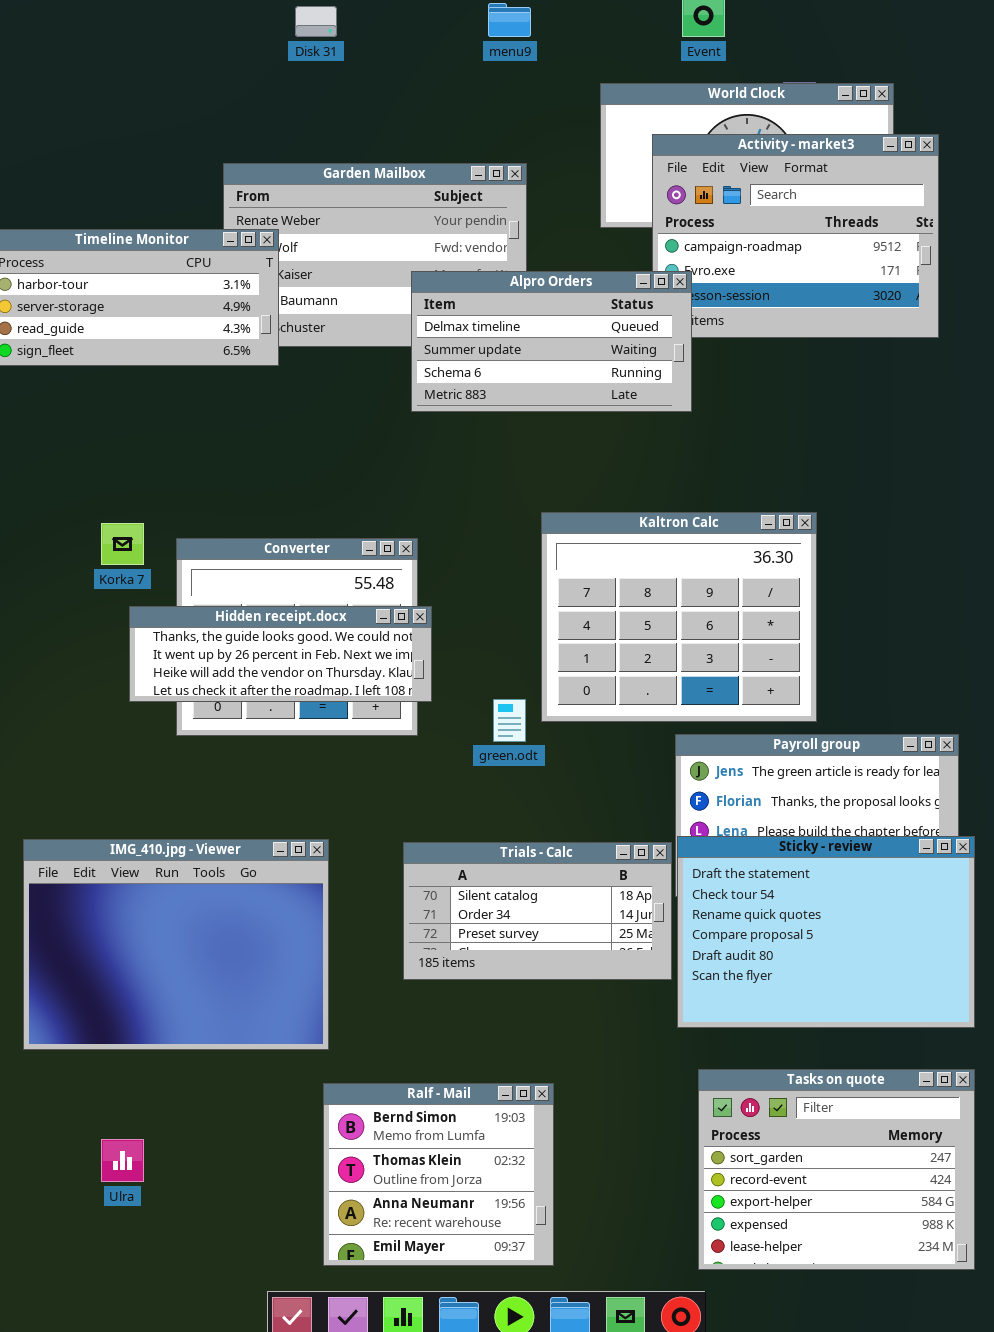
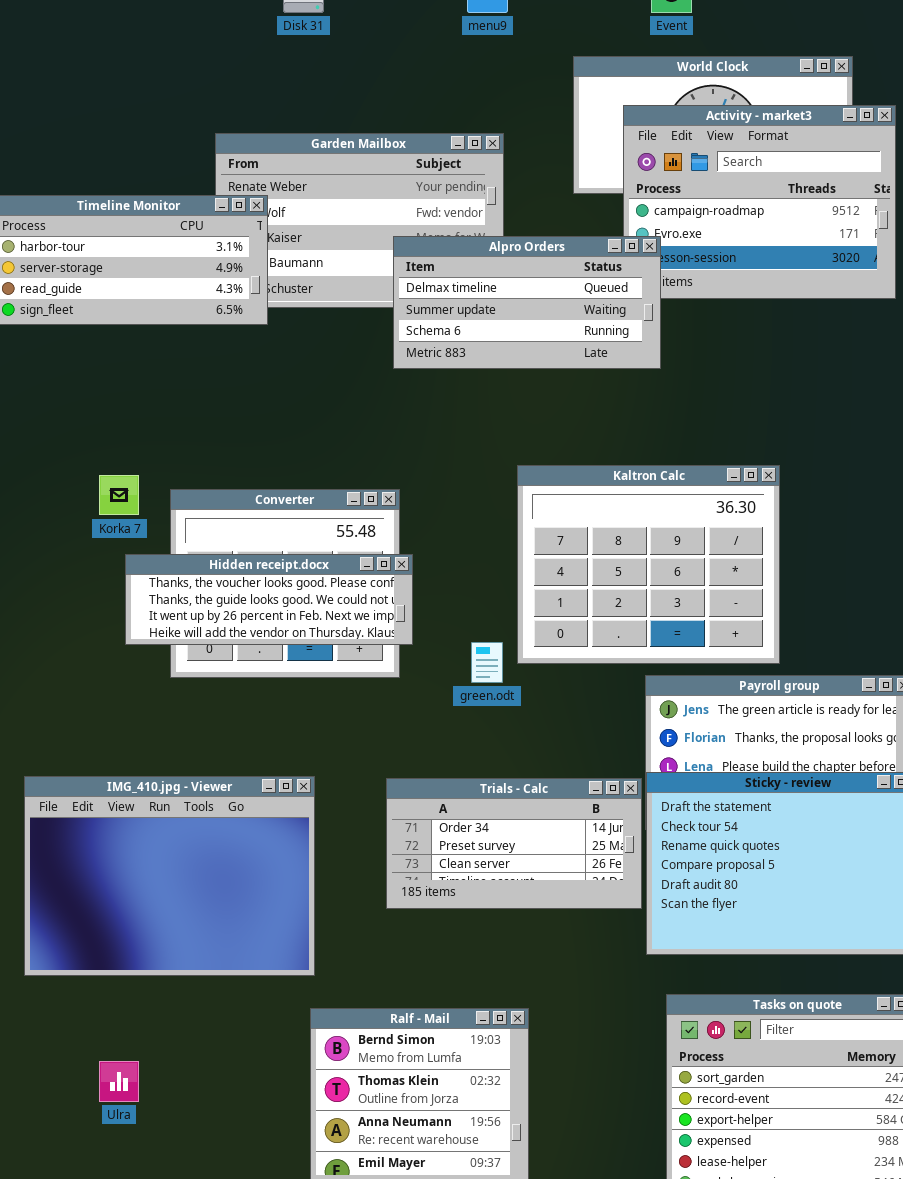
Hidden receipt.docx: [129,606,432,702] -> [125,554,413,645], scrolled up 1 row
Trials - Calc: [403,842,672,980] -> [386,778,642,909], scrolled down 1 row

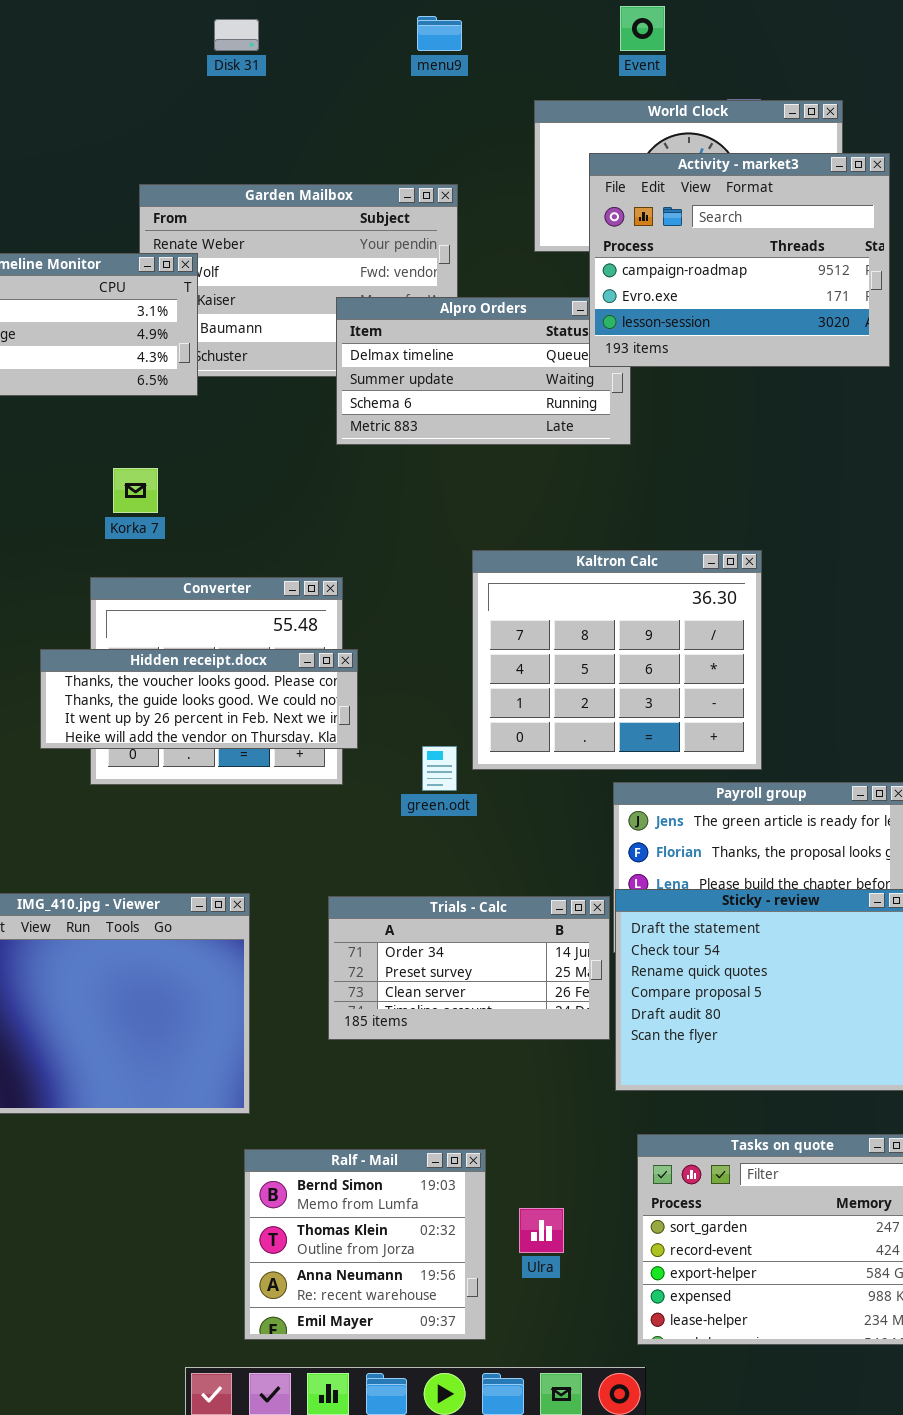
Activity - market3: [623,105,896,299] -> [589,153,890,367], raised
Korka 7: [99,475,139,515] -> [113,468,158,513], moved
Ulra: [99,1061,139,1102] -> [519,1208,564,1253], moved

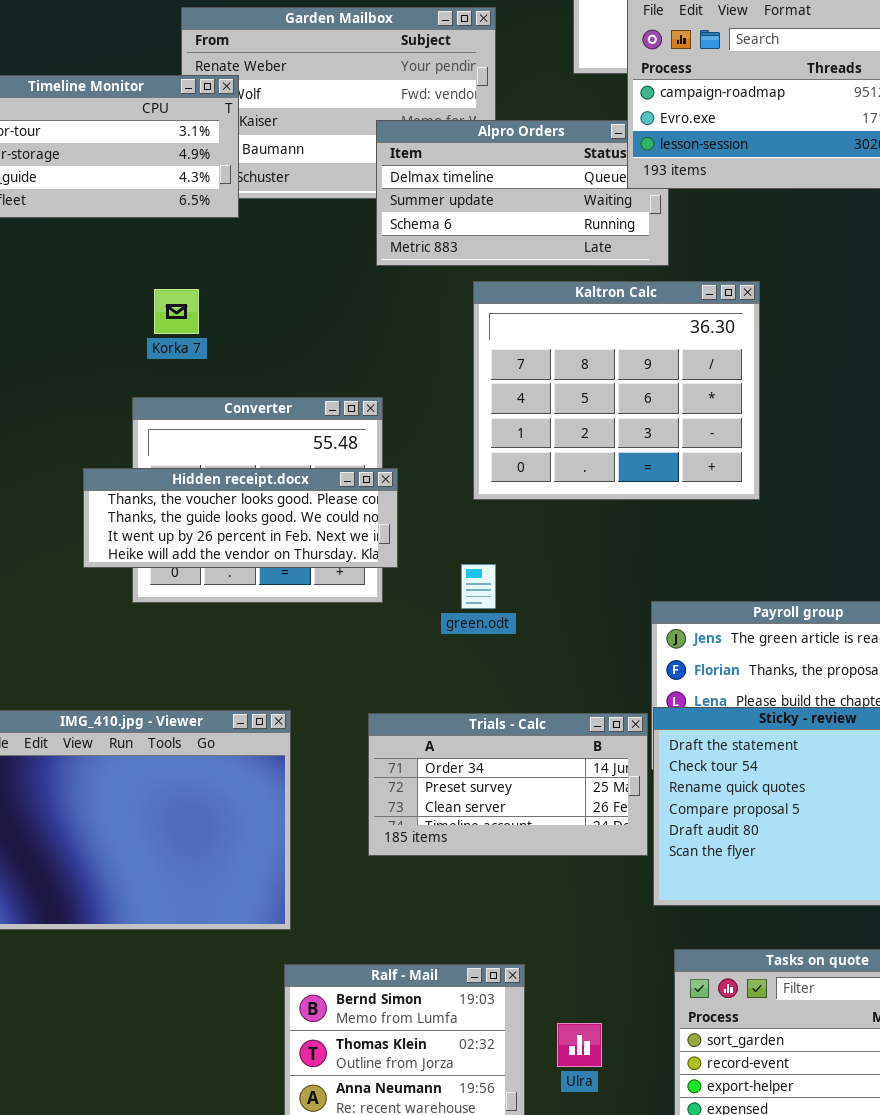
Kaltron Calc: [472,550,762,770] -> [473,281,760,500], moved

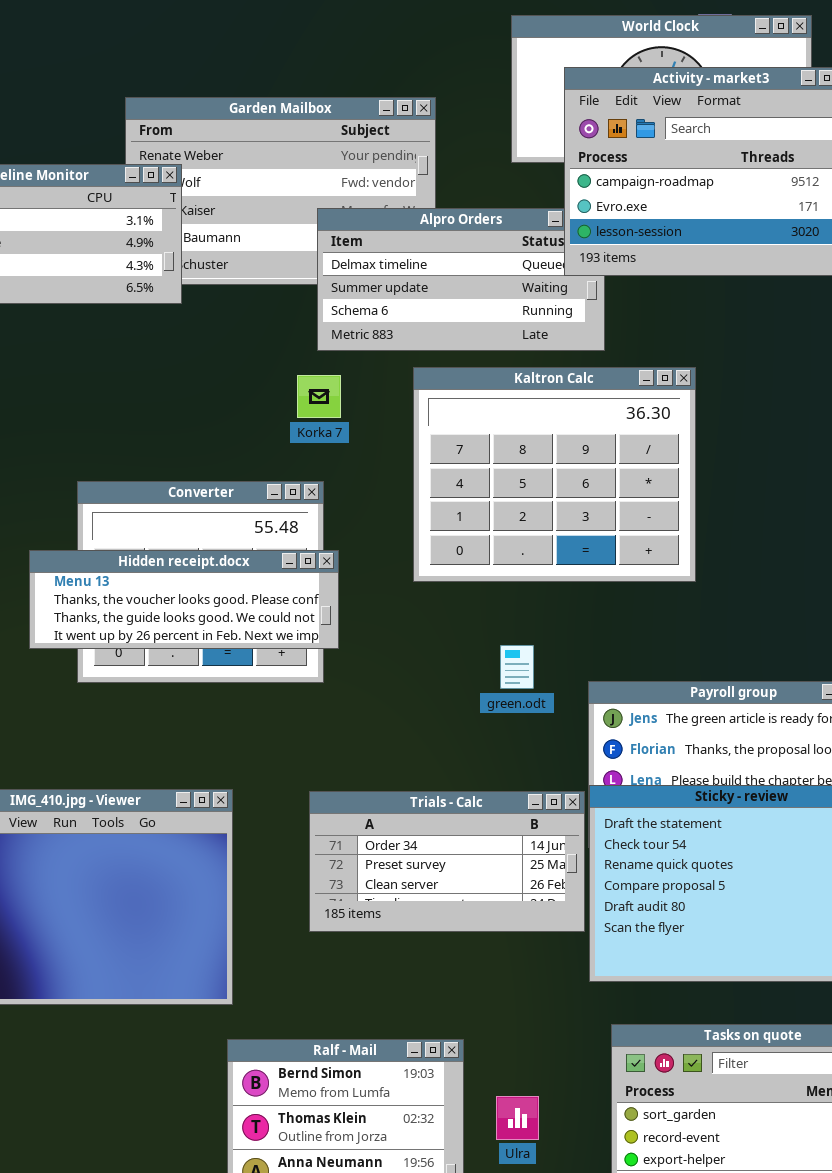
Korka 7: [154,289,199,334] -> [297,375,341,418], moved
Hidden receipt.docx: [83,468,398,568] -> [29,550,339,649], scrolled up 1 row
green.odt: [461,564,496,609] -> [500,645,534,689], moved

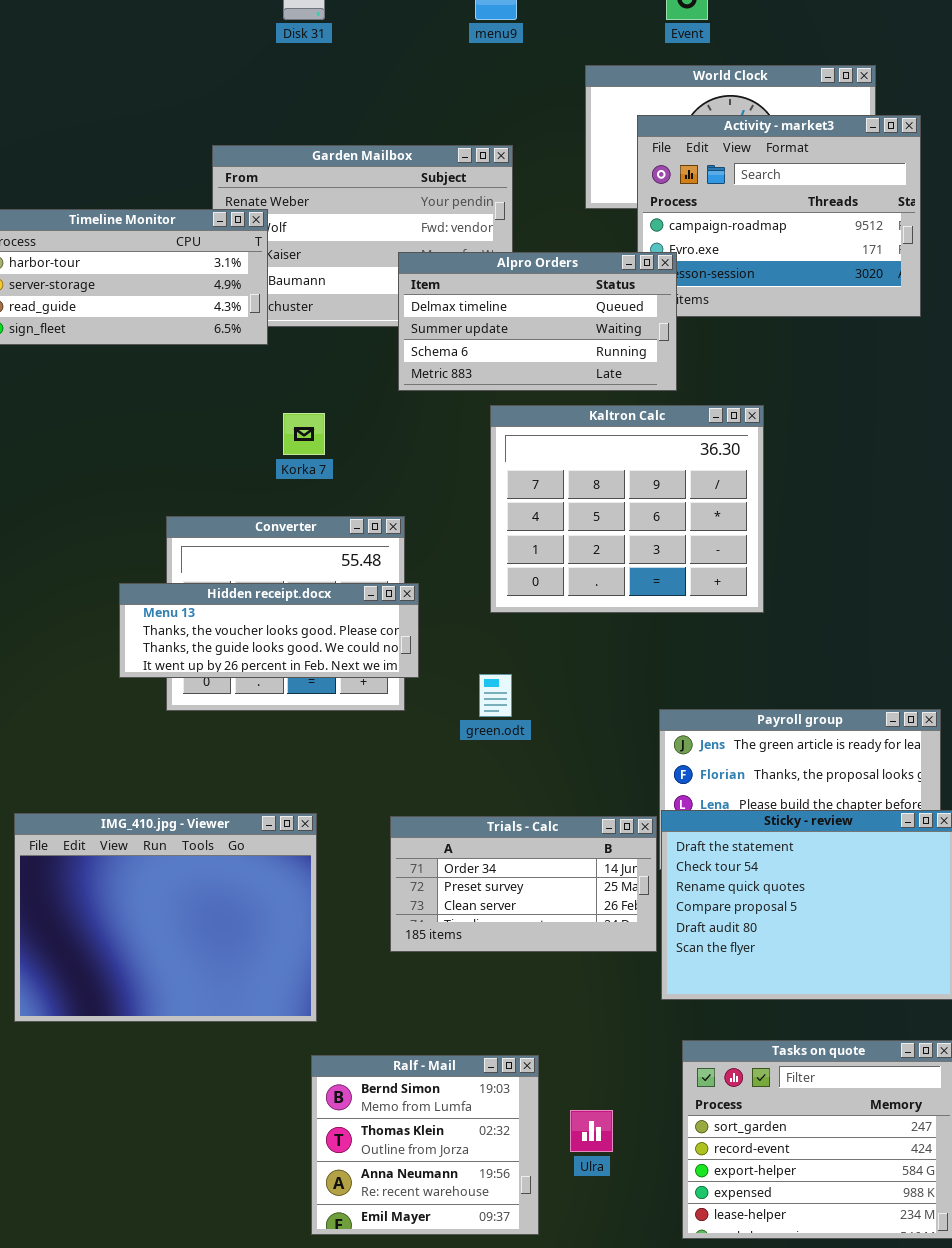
Alpro Orders: [317,208,605,351] -> [398,252,677,391], raised
Korka 7: [297,375,341,418] -> [283,413,325,455], moved
green.odt: [500,645,534,689] -> [479,674,512,717], moved

